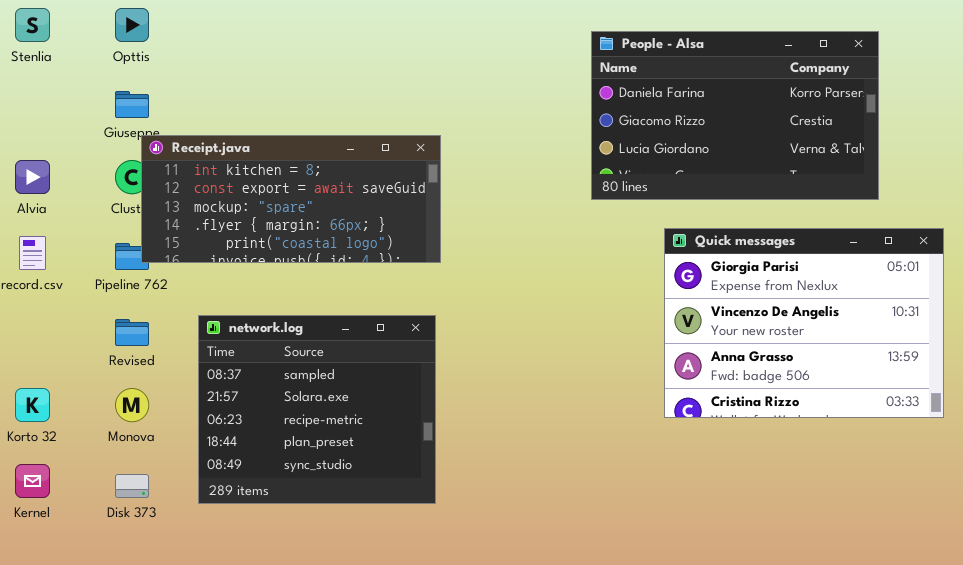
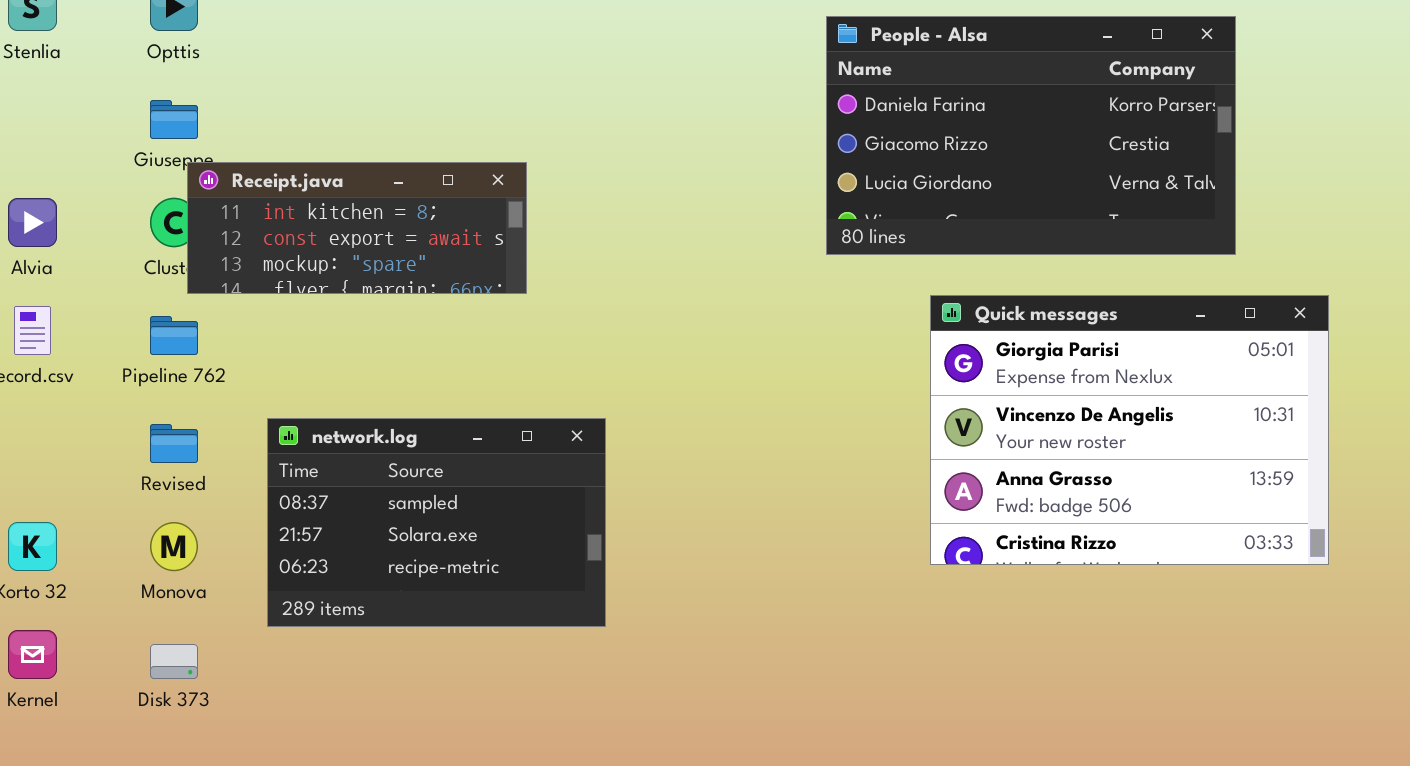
Receipt.java: [141,135,441,263] -> [187,162,527,294], resized
network.log: [198,315,436,504] -> [267,418,606,627], resized

